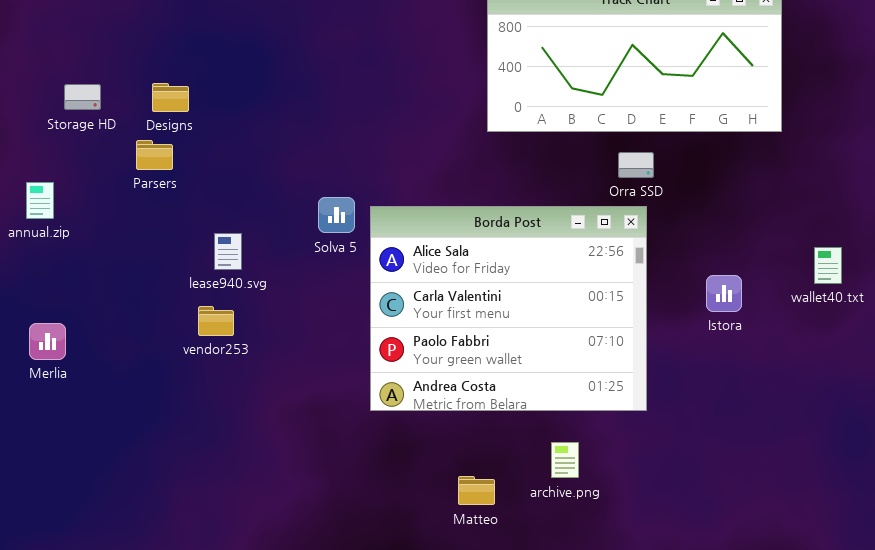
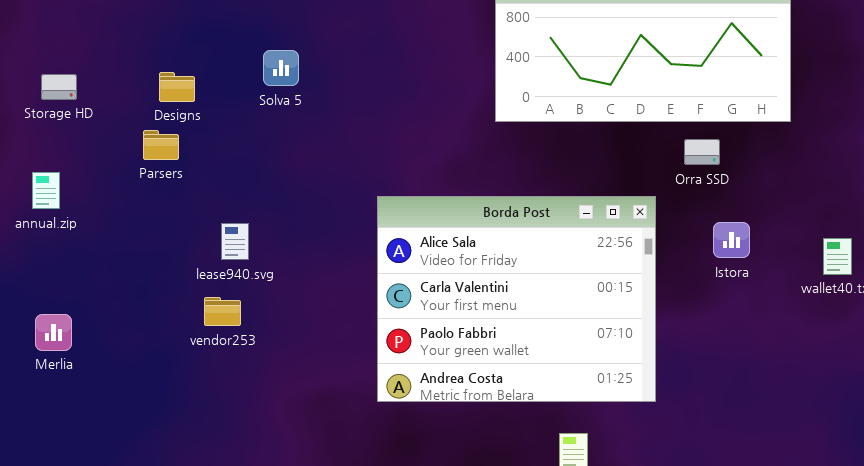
Storage HD: [64,84,101,110] -> [41,74,77,100], moved
Orra SSD: [618,152,654,178] -> [684,139,720,165], moved
Solva 5: [318,197,355,233] -> [263,50,299,86], moved
Istora: [706,275,742,312] -> [713,222,750,258], moved

